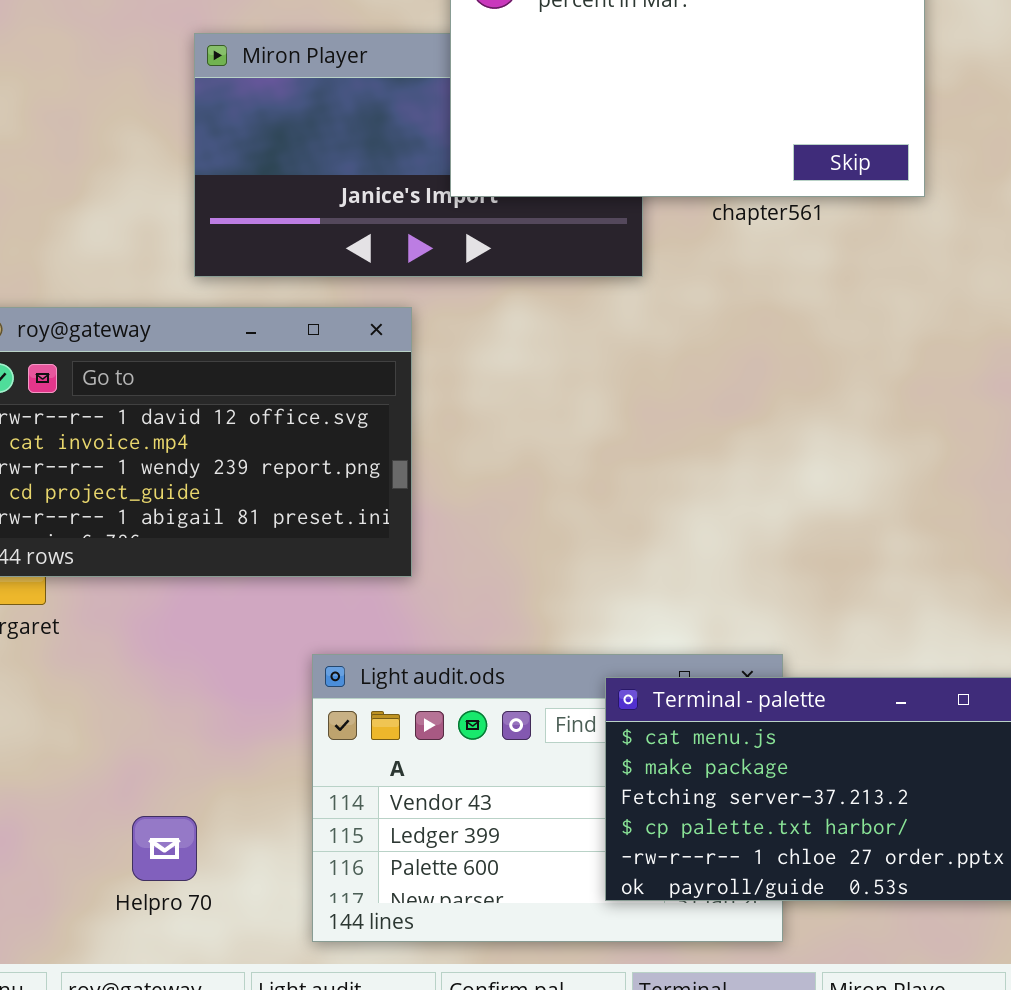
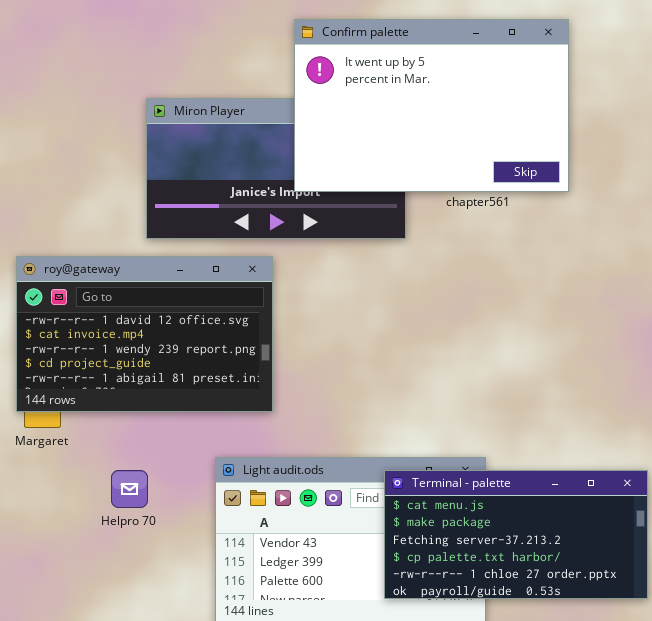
Helpro 70: [132,816,197,881] -> [111,470,148,508], moved

